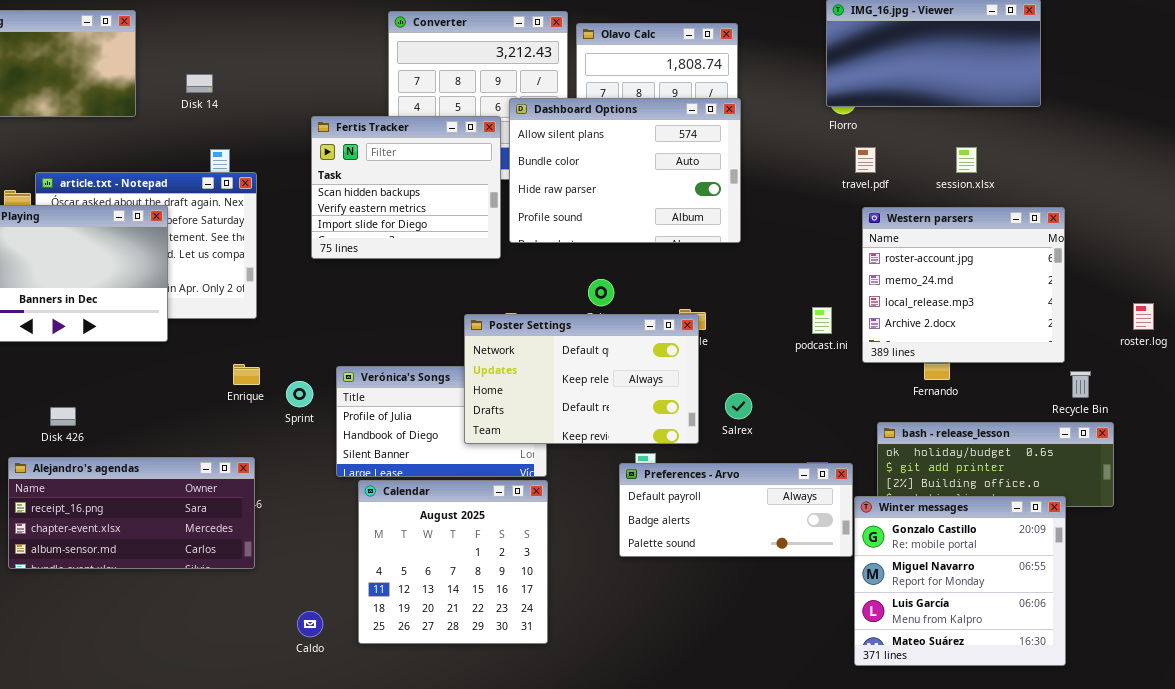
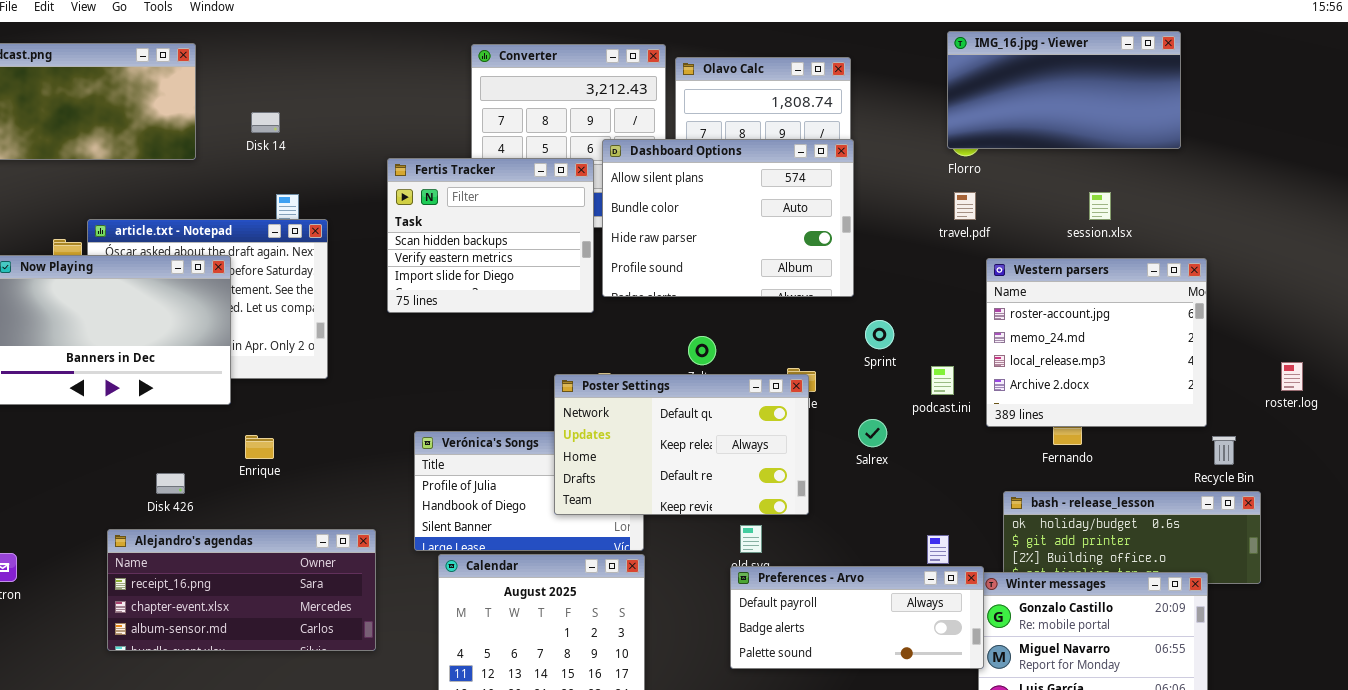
travel.pdf: [855,147,876,173] -> [954,192,976,220], moved
Enrique: [233,364,260,385] -> [245,435,274,459], moved
Sprint: [286,381,313,407] -> [865,320,894,349], moved
Salrex: [725,393,752,419] -> [858,419,887,447], moved
Disk 426: [50,407,76,426] -> [156,473,185,494], moved
Alejandro's agendas: [8,457,255,569] -> [107,529,376,651], moved
Preferences - Arvo: [619,463,853,557] -> [730,566,984,669], moved

